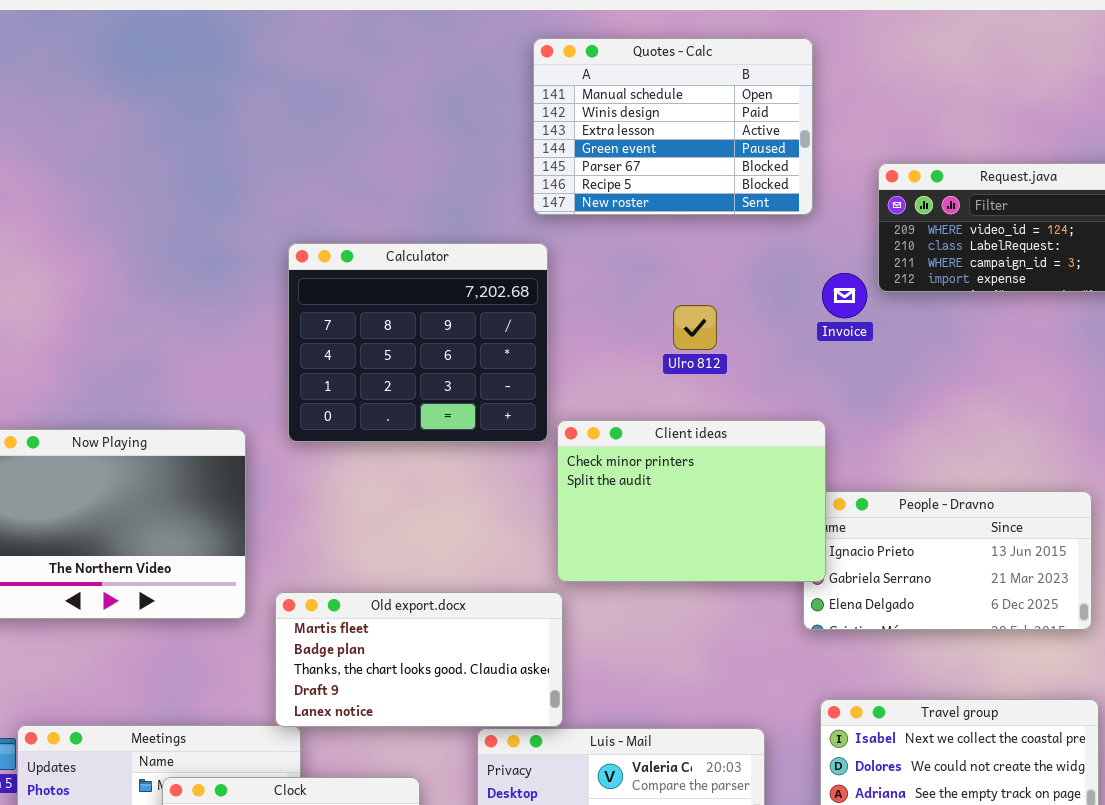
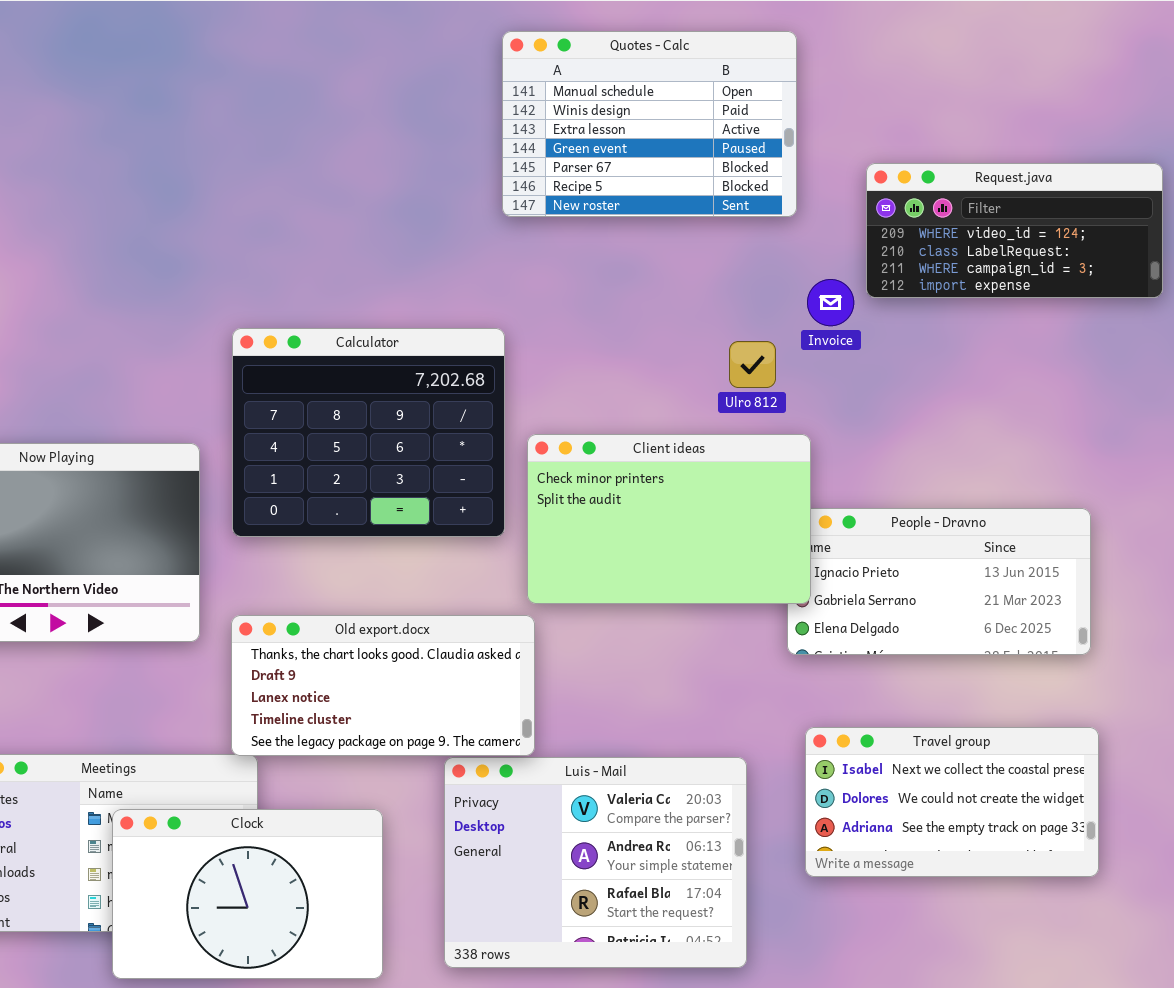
Calculator: [288,243,548,442] -> [232,328,505,537], moved
Ulro 812: [673,305,717,350] -> [729,341,776,388], moved
Old export.docx: [275,592,563,727] -> [231,615,535,756], scrolled down 2 rows

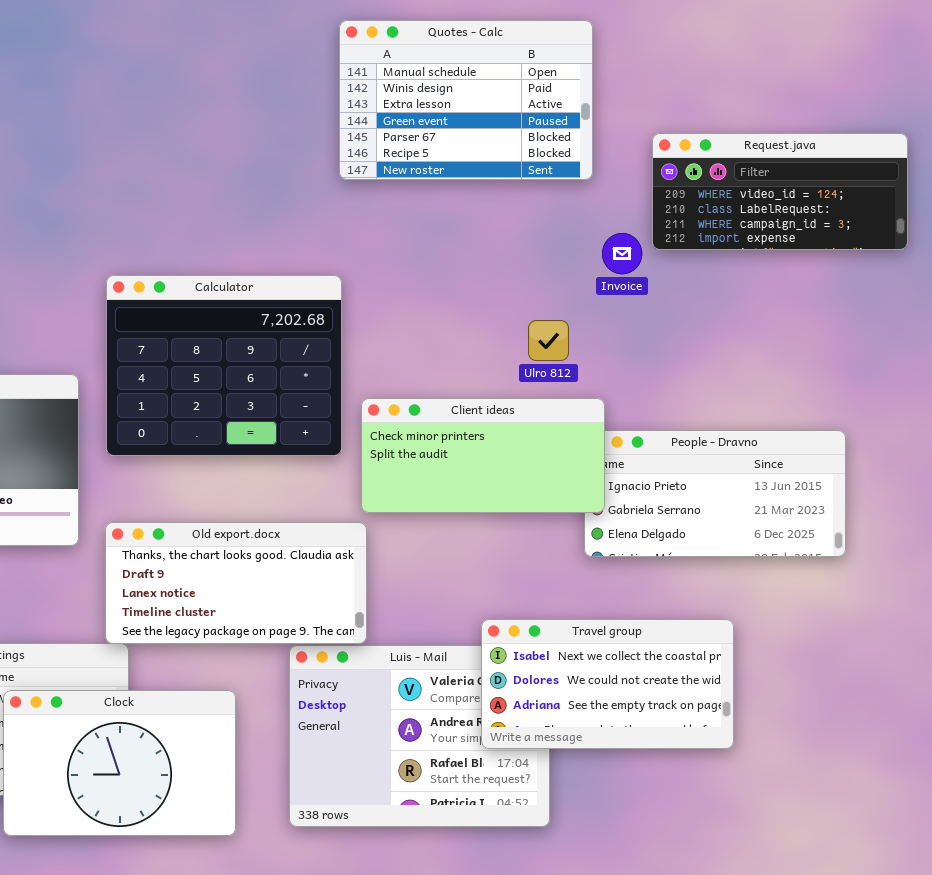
Ulro 812: [729,341,776,388] -> [528,320,569,361], moved
Client ideas: [527,434,811,604] -> [361,398,605,513], resized
Travel group: [805,727,1099,877] -> [481,619,734,749], moved

